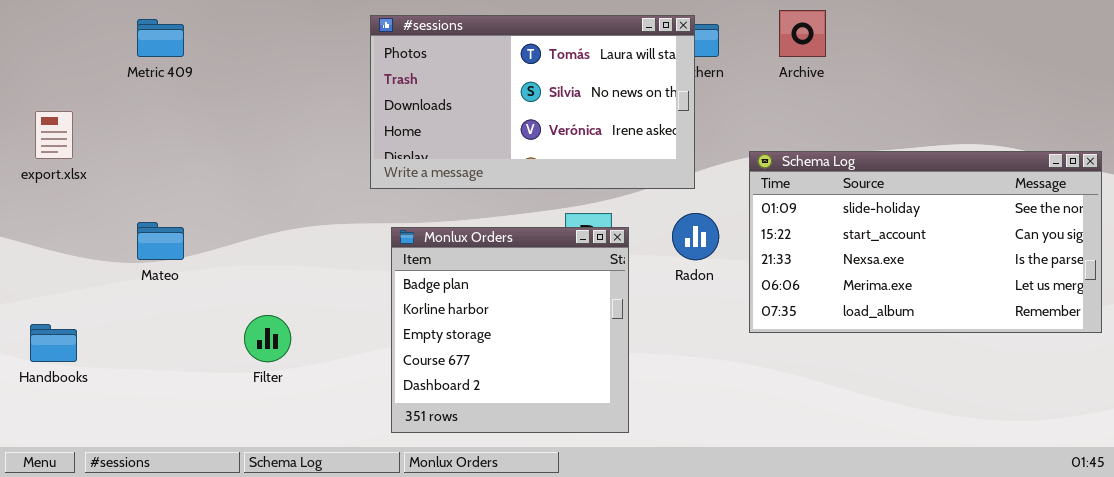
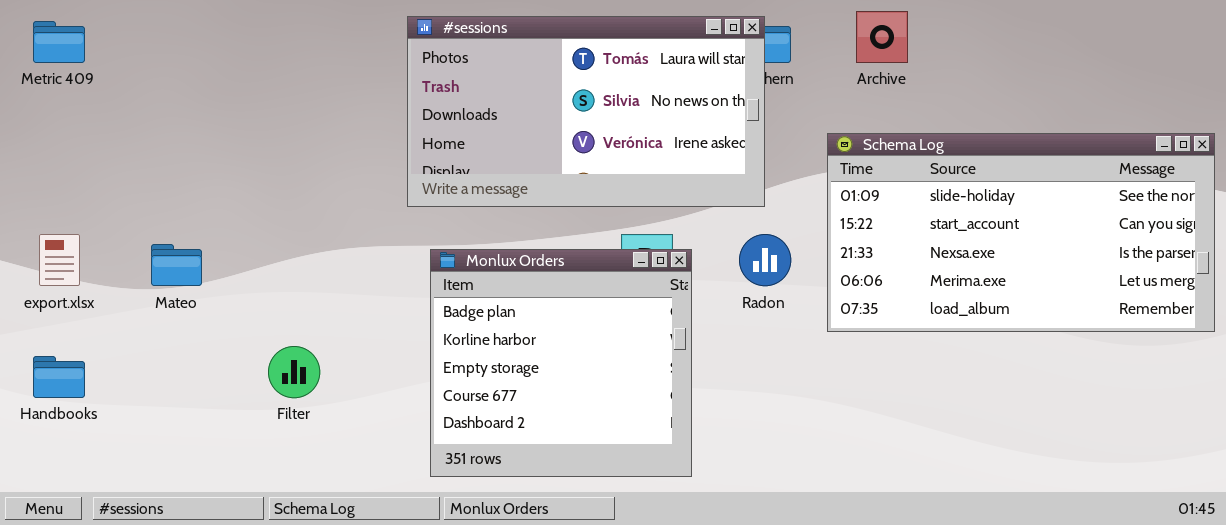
Metric 409: [137,19,184,57] -> [33,21,85,63], moved
export.xlsx: [35,111,73,159] -> [39,234,80,286], moved
Schema Log: [749,151,1102,333] -> [827,133,1215,332], moved

